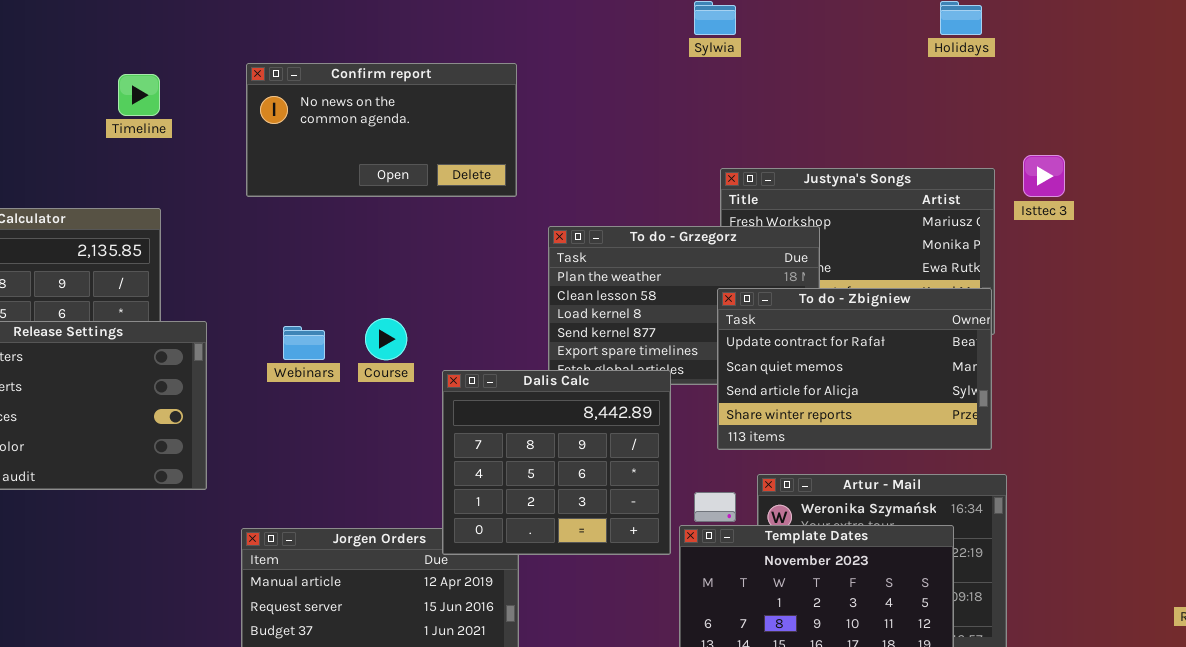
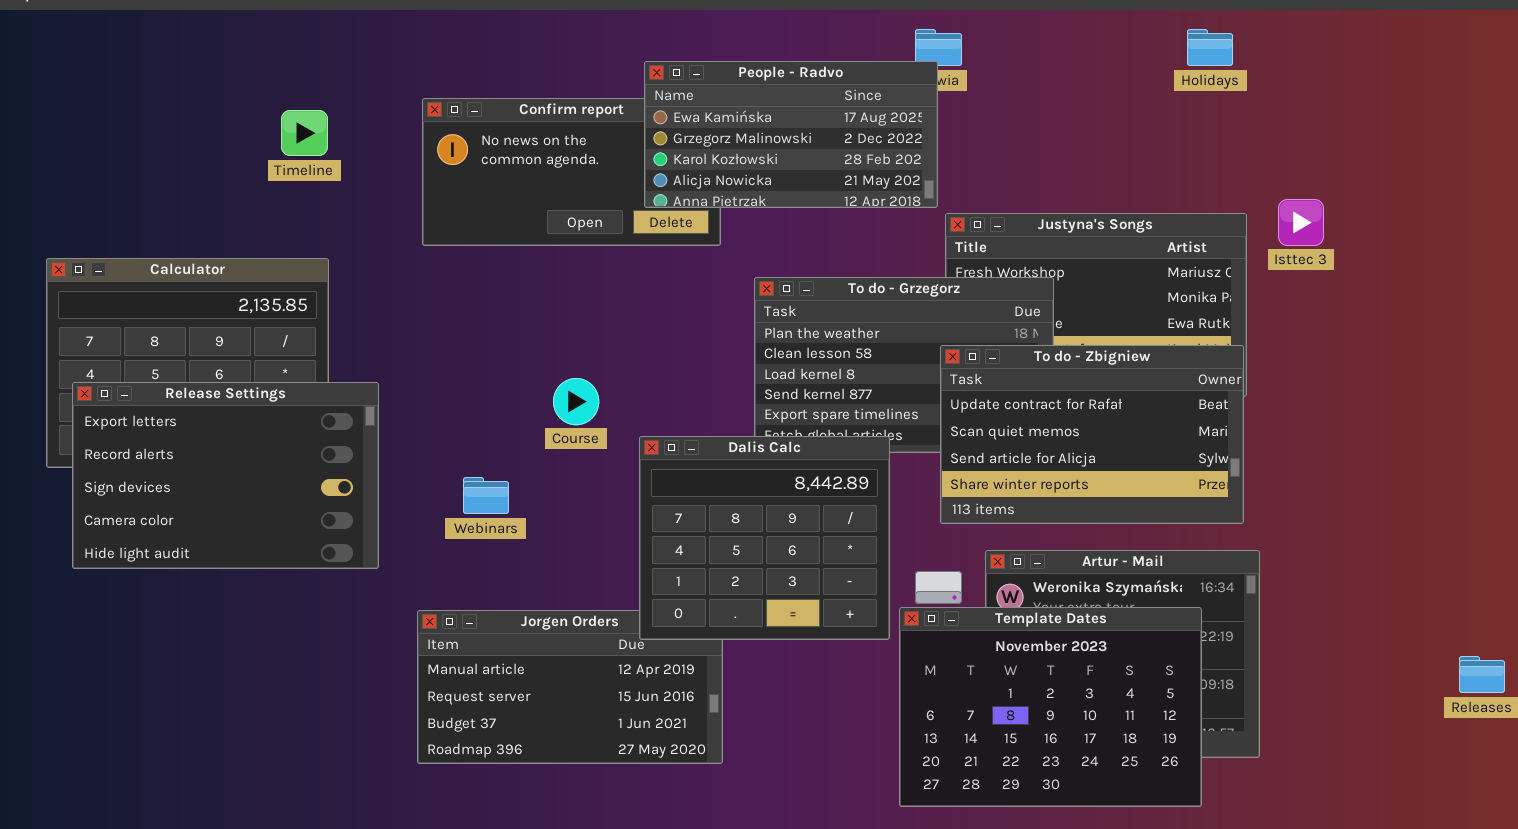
People - Radvo: none -> [644,61,938,208], opened
Webinars: [283,326,325,360] -> [463,477,509,514], moved

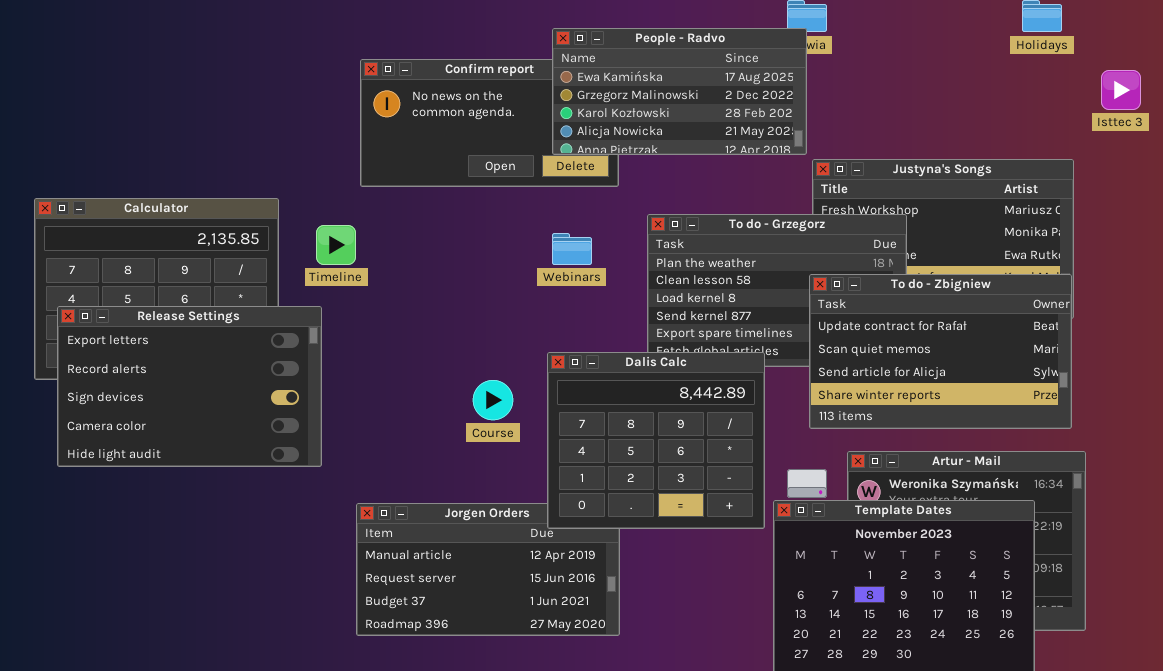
Timeline: [281,110,328,156] -> [316,225,356,265], moved
Isttec 3: [1278,199,1324,246] -> [1101,70,1141,110], moved
Course: [553,378,599,425] -> [473,380,513,420], moved
Webinars: [463,477,509,514] -> [552,233,592,265], moved

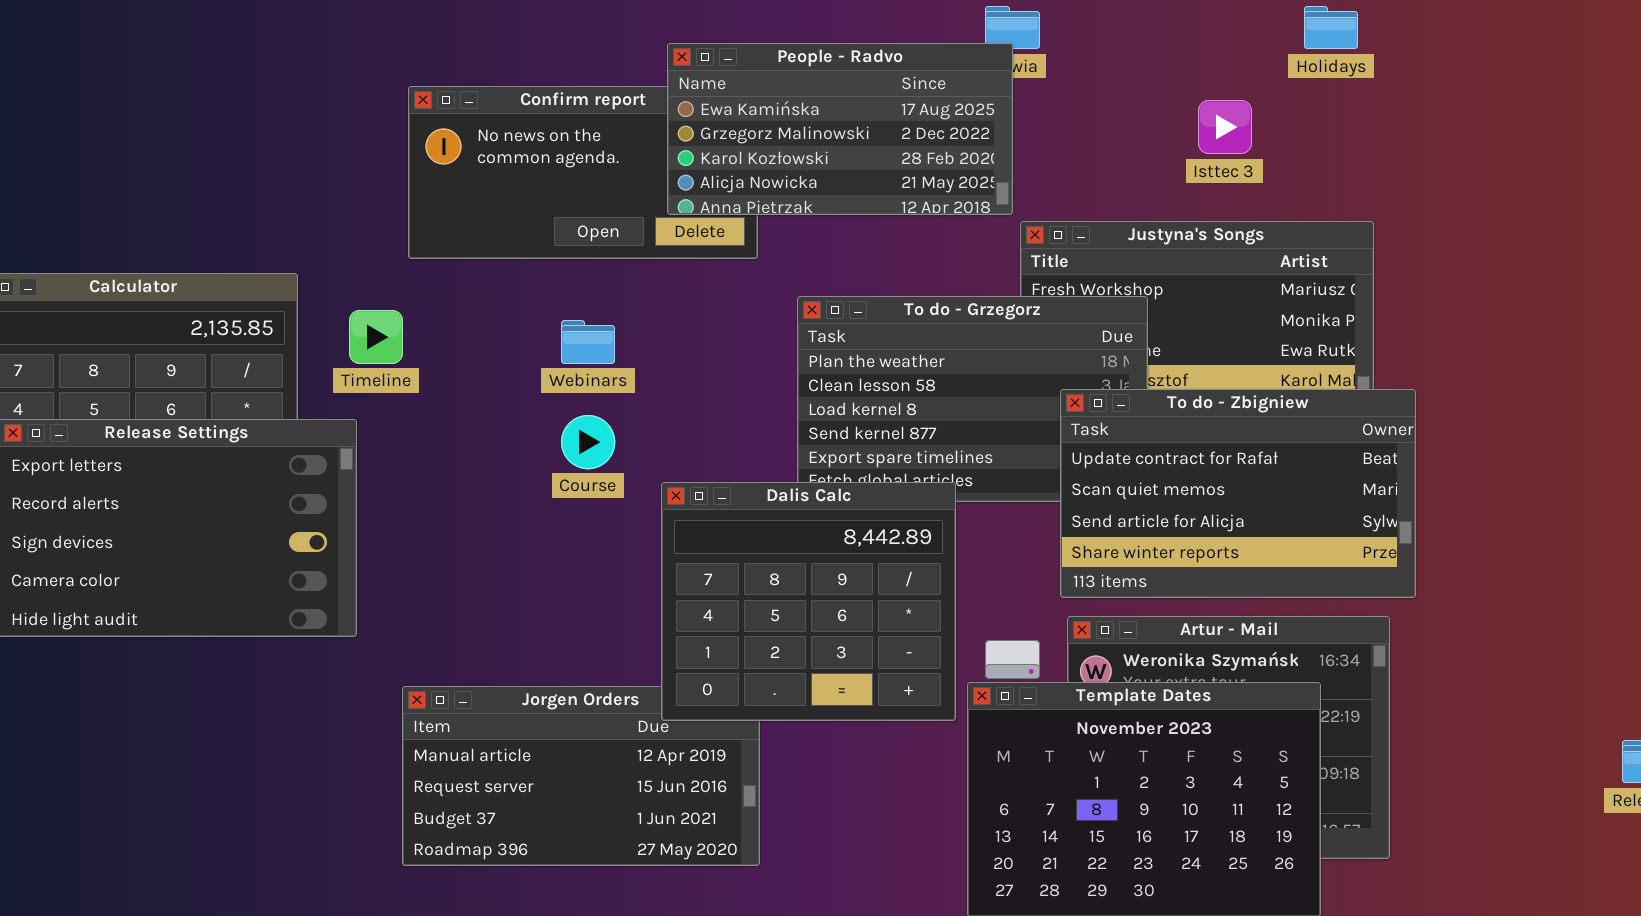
Isttec 3: [1101,70,1141,110] -> [1198,100,1252,154], moved
Webinars: [552,233,592,265] -> [561,320,615,364], moved
To do - Zbigniew: [809,274,1072,429] -> [1060,389,1416,598], moved
Course: [473,380,513,420] -> [561,415,615,469], moved

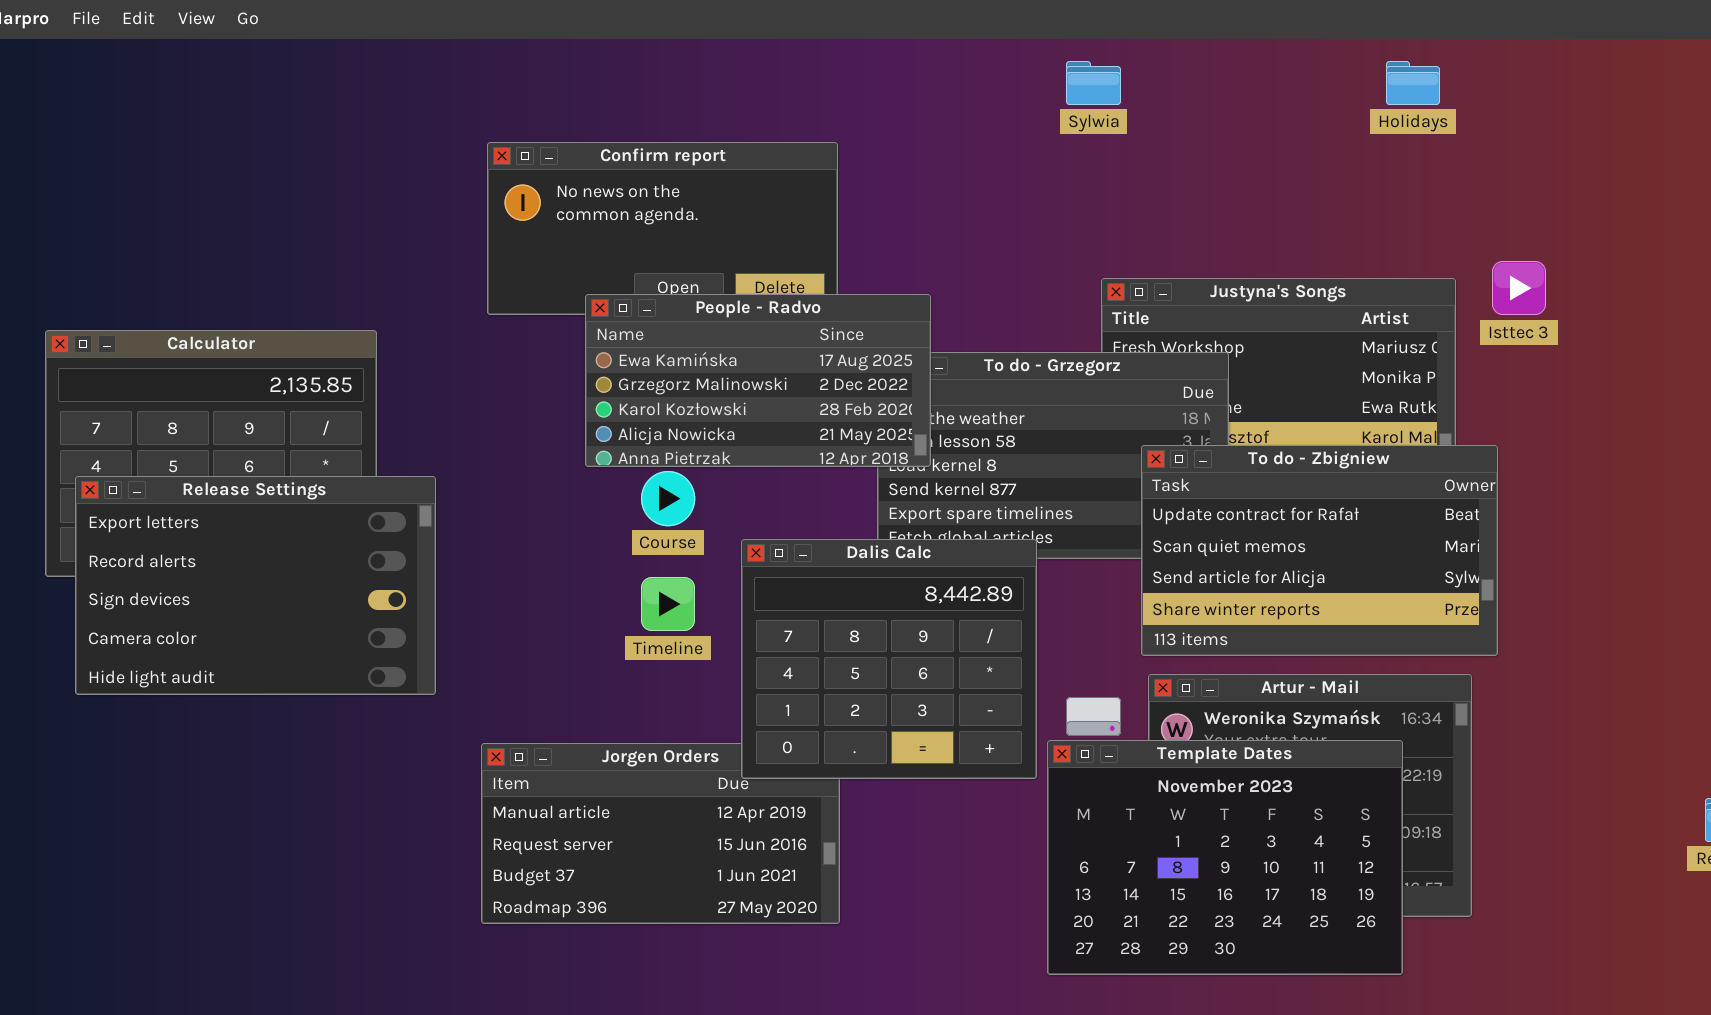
People - Radvo: [667,43,1013,215] -> [585,294,931,467], moved
Isttec 3: [1198,100,1252,154] -> [1492,261,1546,315], moved
Timeline: [349,310,403,364] -> [641,577,695,631], moved

